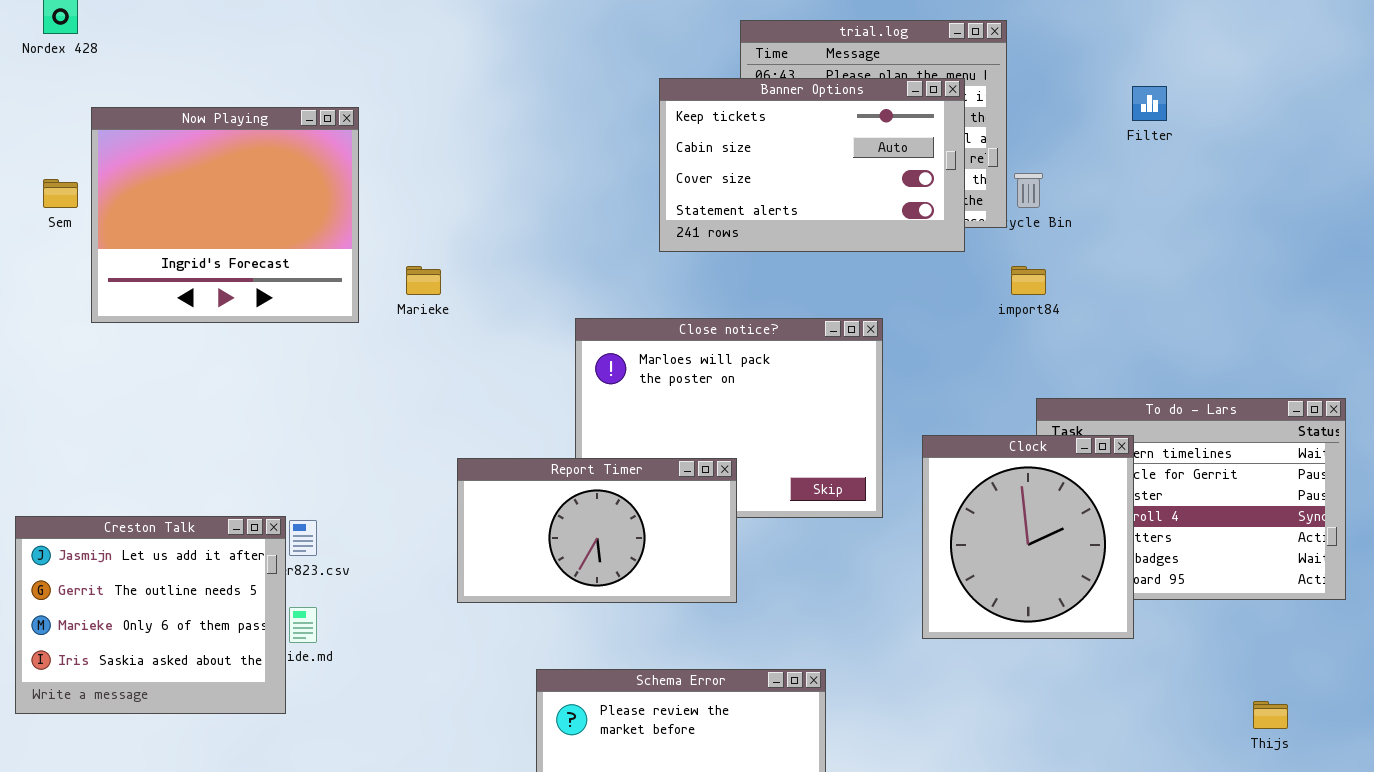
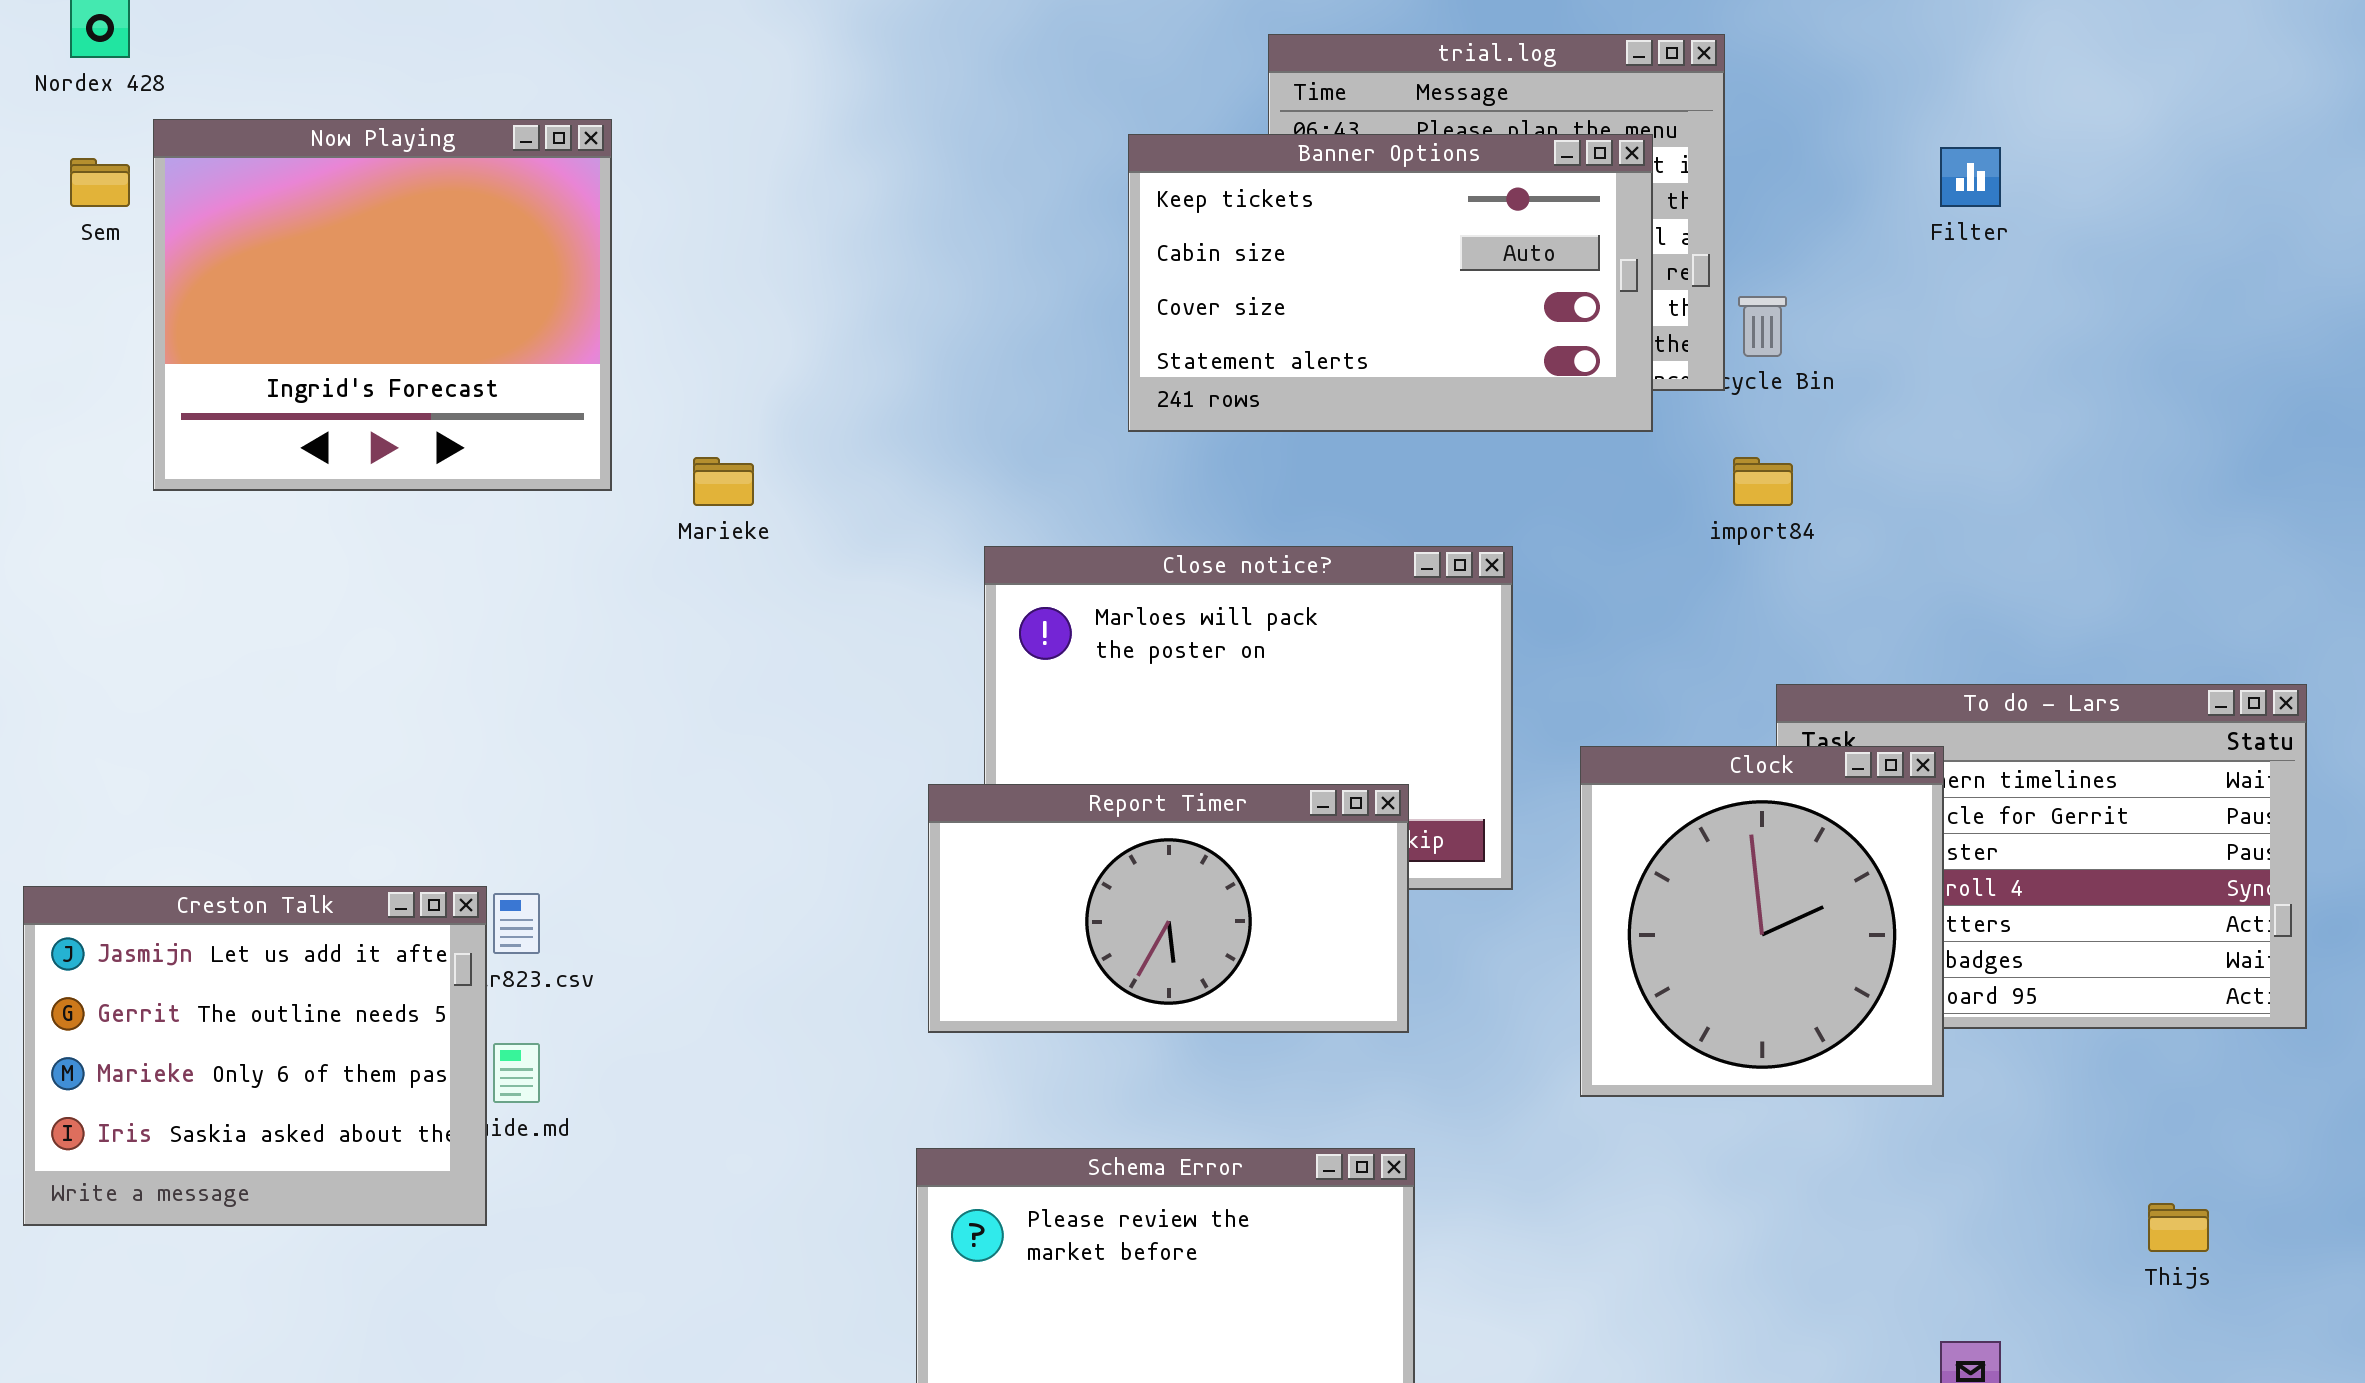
Now Playing: [91,107,359,323] -> [153,119,612,491], moved
Sem: [43,179,78,208] -> [70,158,130,207], moved
Report Timer: [457,458,737,603] -> [928,784,1409,1033], moved

